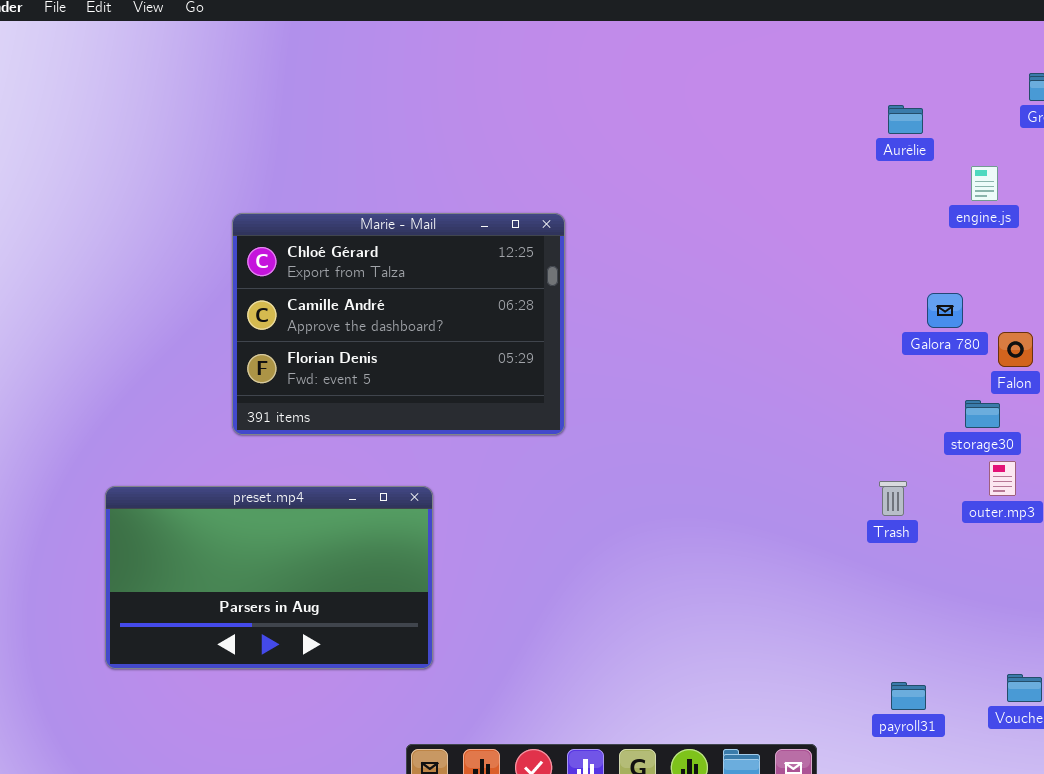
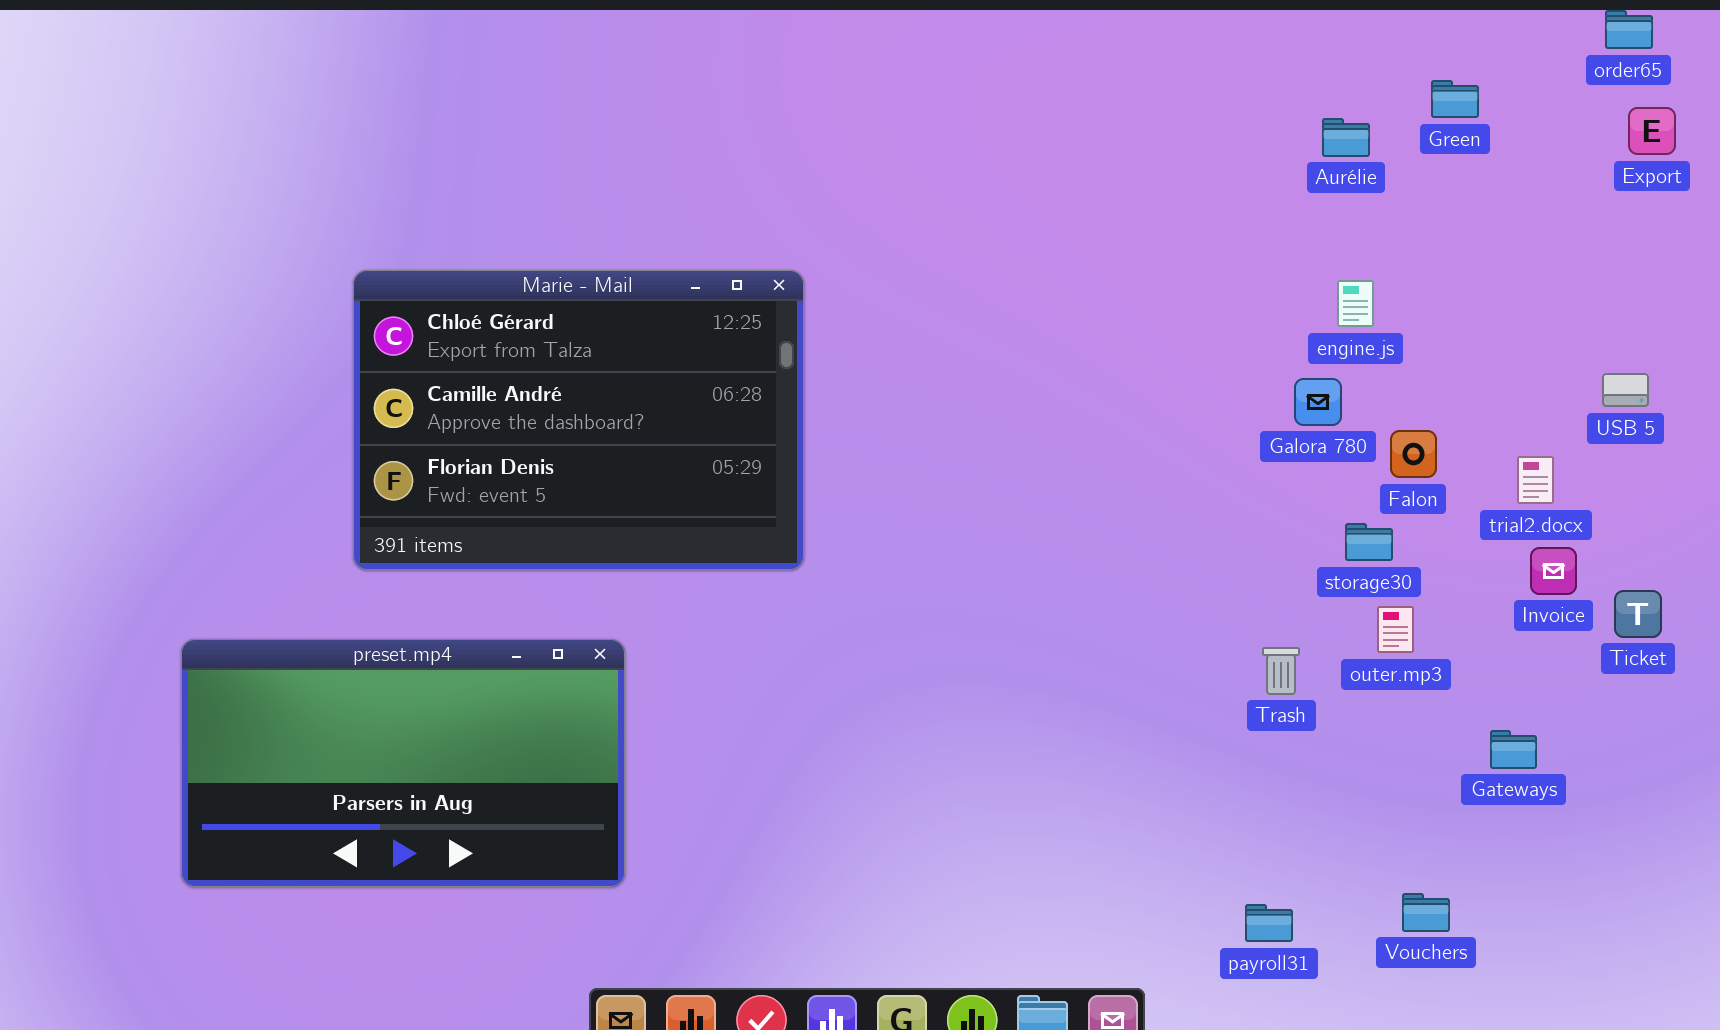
Aurélie: [888,105,923,134] -> [1322,118,1370,157], moved
engine.js: [971,166,998,201] -> [1337,280,1374,327], moved
Trash: [879,481,907,516] -> [1262,647,1300,695], moved

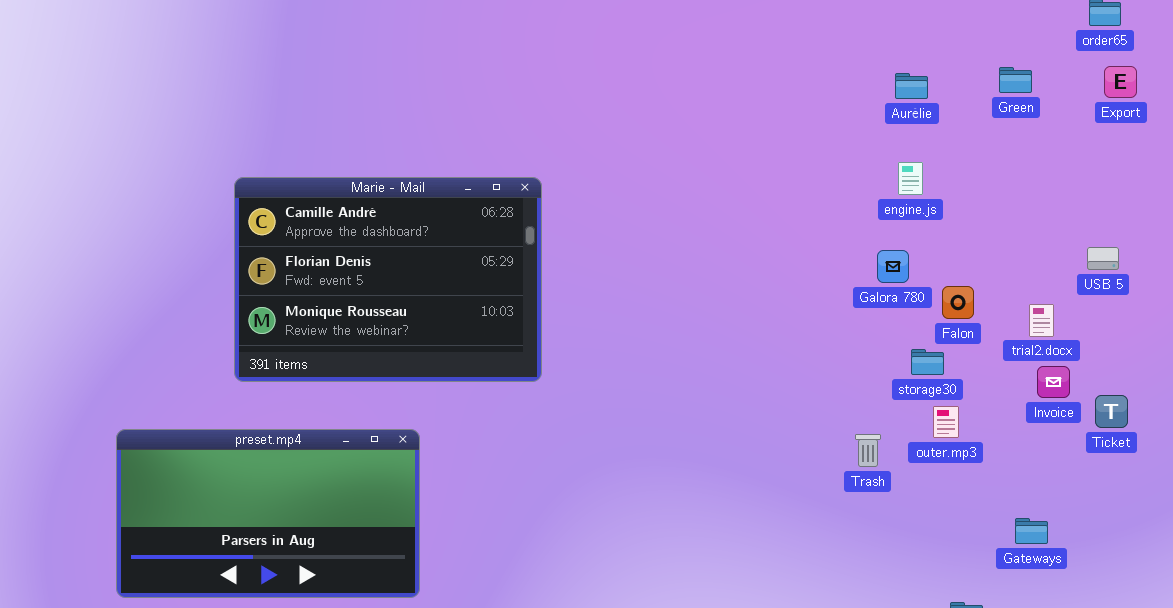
Green: [1431,80,1479,118] -> [999,67,1032,93], moved
Marie - Mail: [353,270,804,570] -> [234,177,542,382], scrolled down 1 row
engine.js: [1337,280,1374,327] -> [898,162,923,195], moved
Gateways: [1490,730,1537,769] -> [1015,518,1048,544], moved

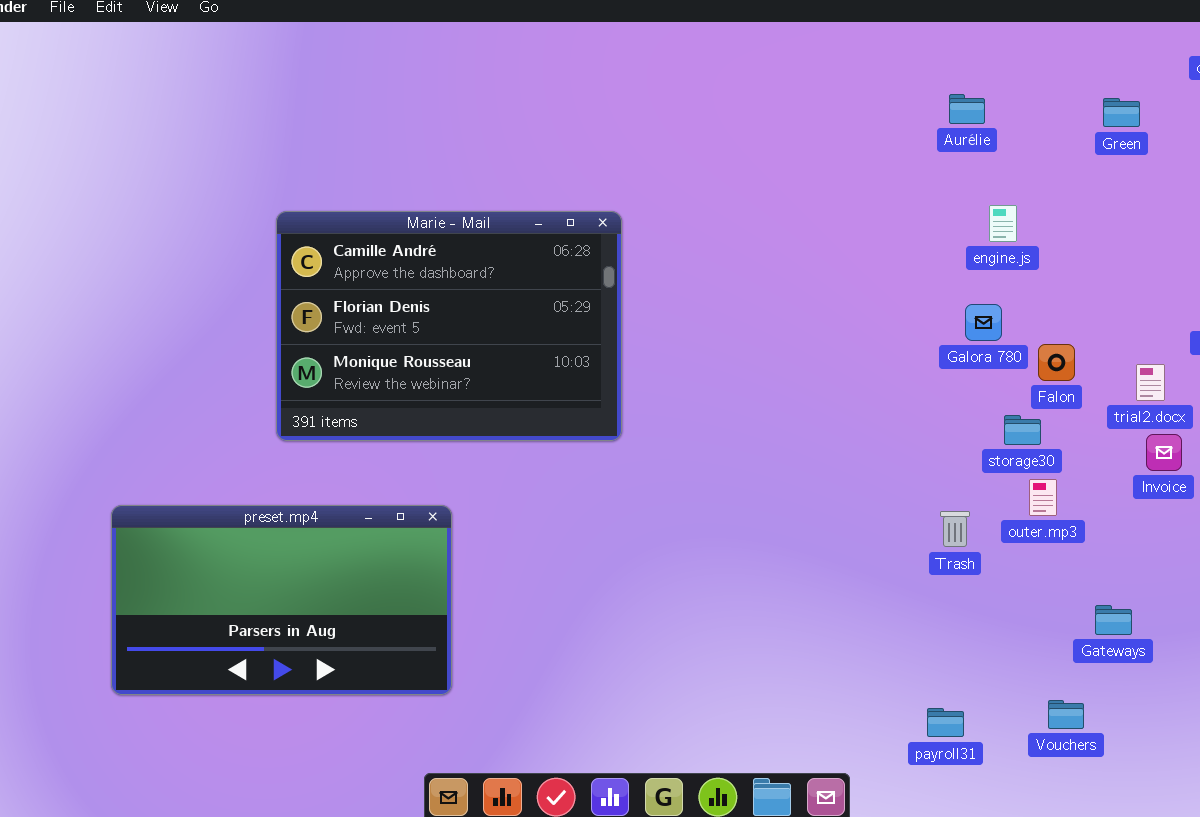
Aurélie: [895,73,928,99] -> [949,94,985,124], moved
Marie - Mail: [234,177,542,382] -> [276,211,622,441], moved
Gateways: [1015,518,1048,544] -> [1095,605,1132,635], moved

